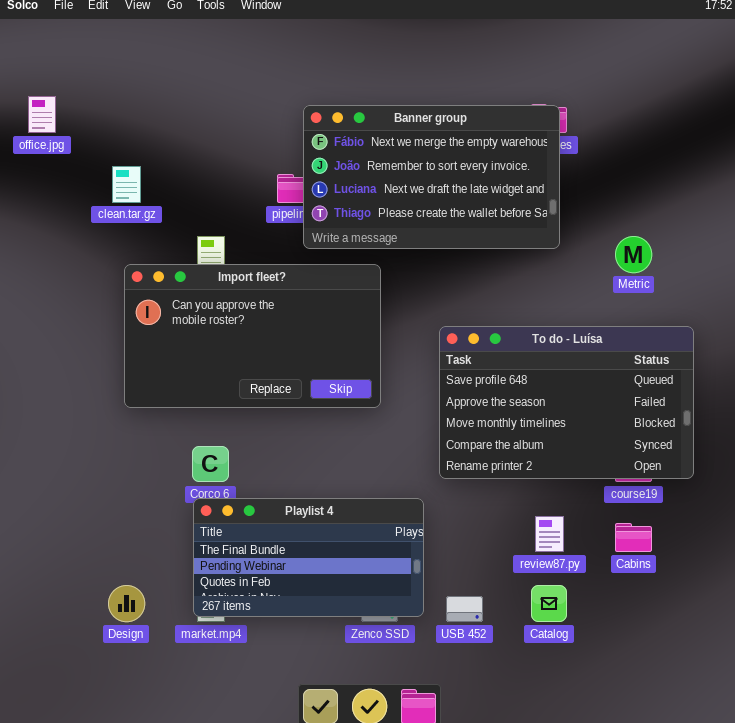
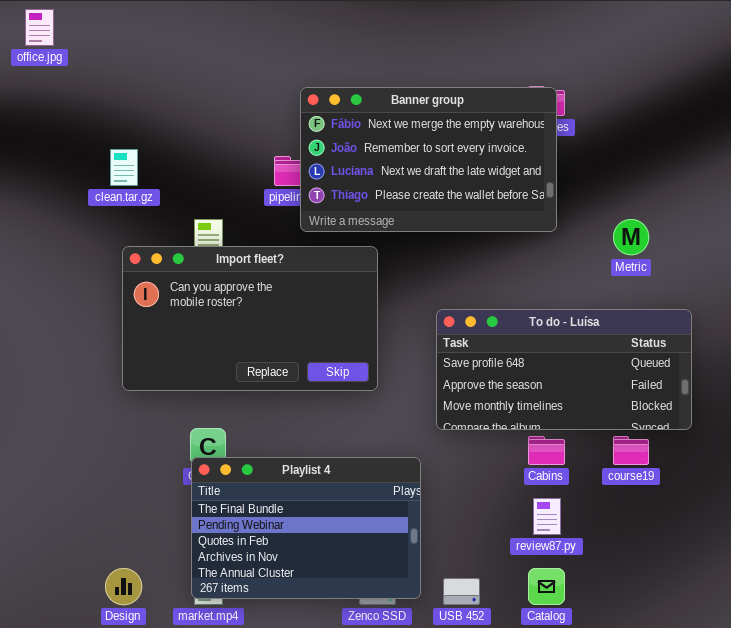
office.jpg: [28,96,56,133] -> [25,9,54,46], moved
To do - Luísa: [439,326,694,479] -> [436,309,692,430], resized
Playlist 4: [193,498,424,617] -> [191,457,421,599], resized
Cabins: [615,523,652,552] -> [528,436,565,465], moved

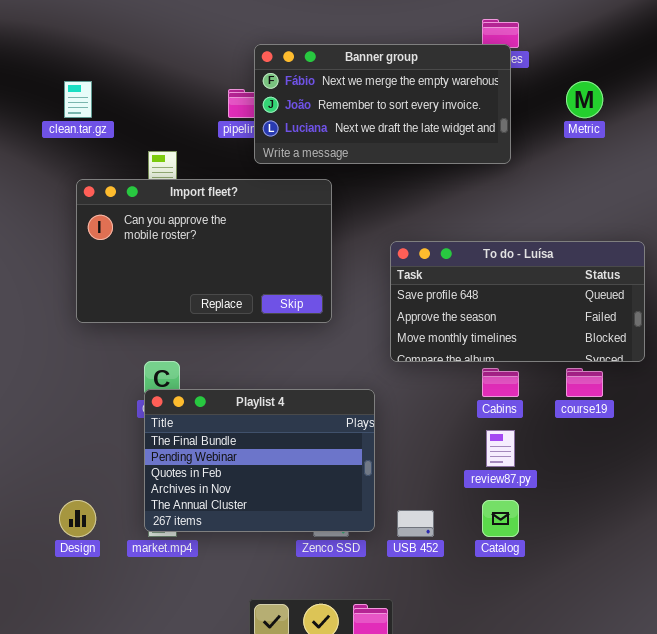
Banner group: [300,87,557,232] -> [254,44,511,164], resized
Metric: [613,219,649,255] -> [566,81,603,118], moved

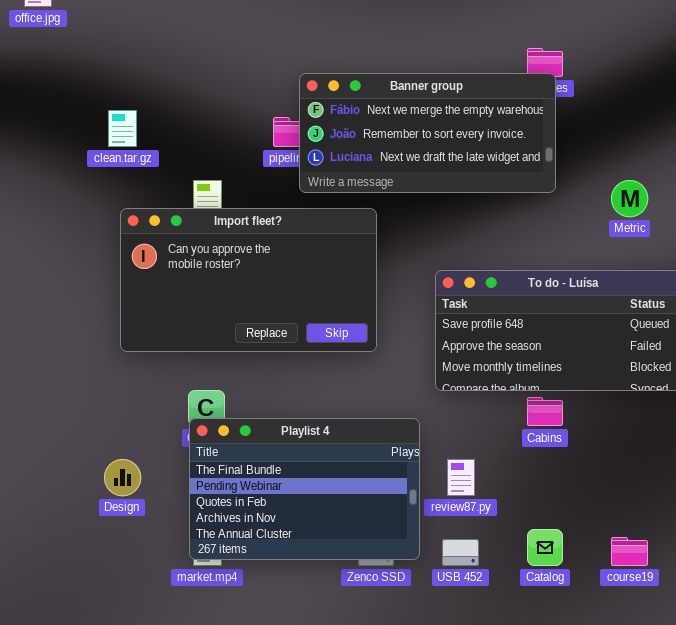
Metric: [566,81,603,118] -> [611,180,648,217], moved
course19: [566,368,603,397] -> [611,537,648,566], moved
review87.py: [486,430,515,467] -> [447,459,475,496], moved
Design: [59,500,96,537] -> [104,459,141,496], moved

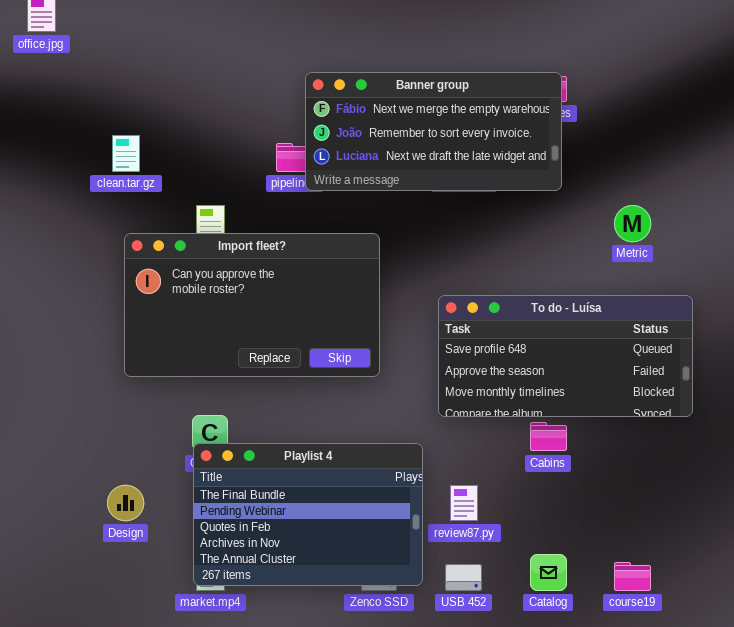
Banner group: [299,73,556,193] -> [305,72,562,191], moved

